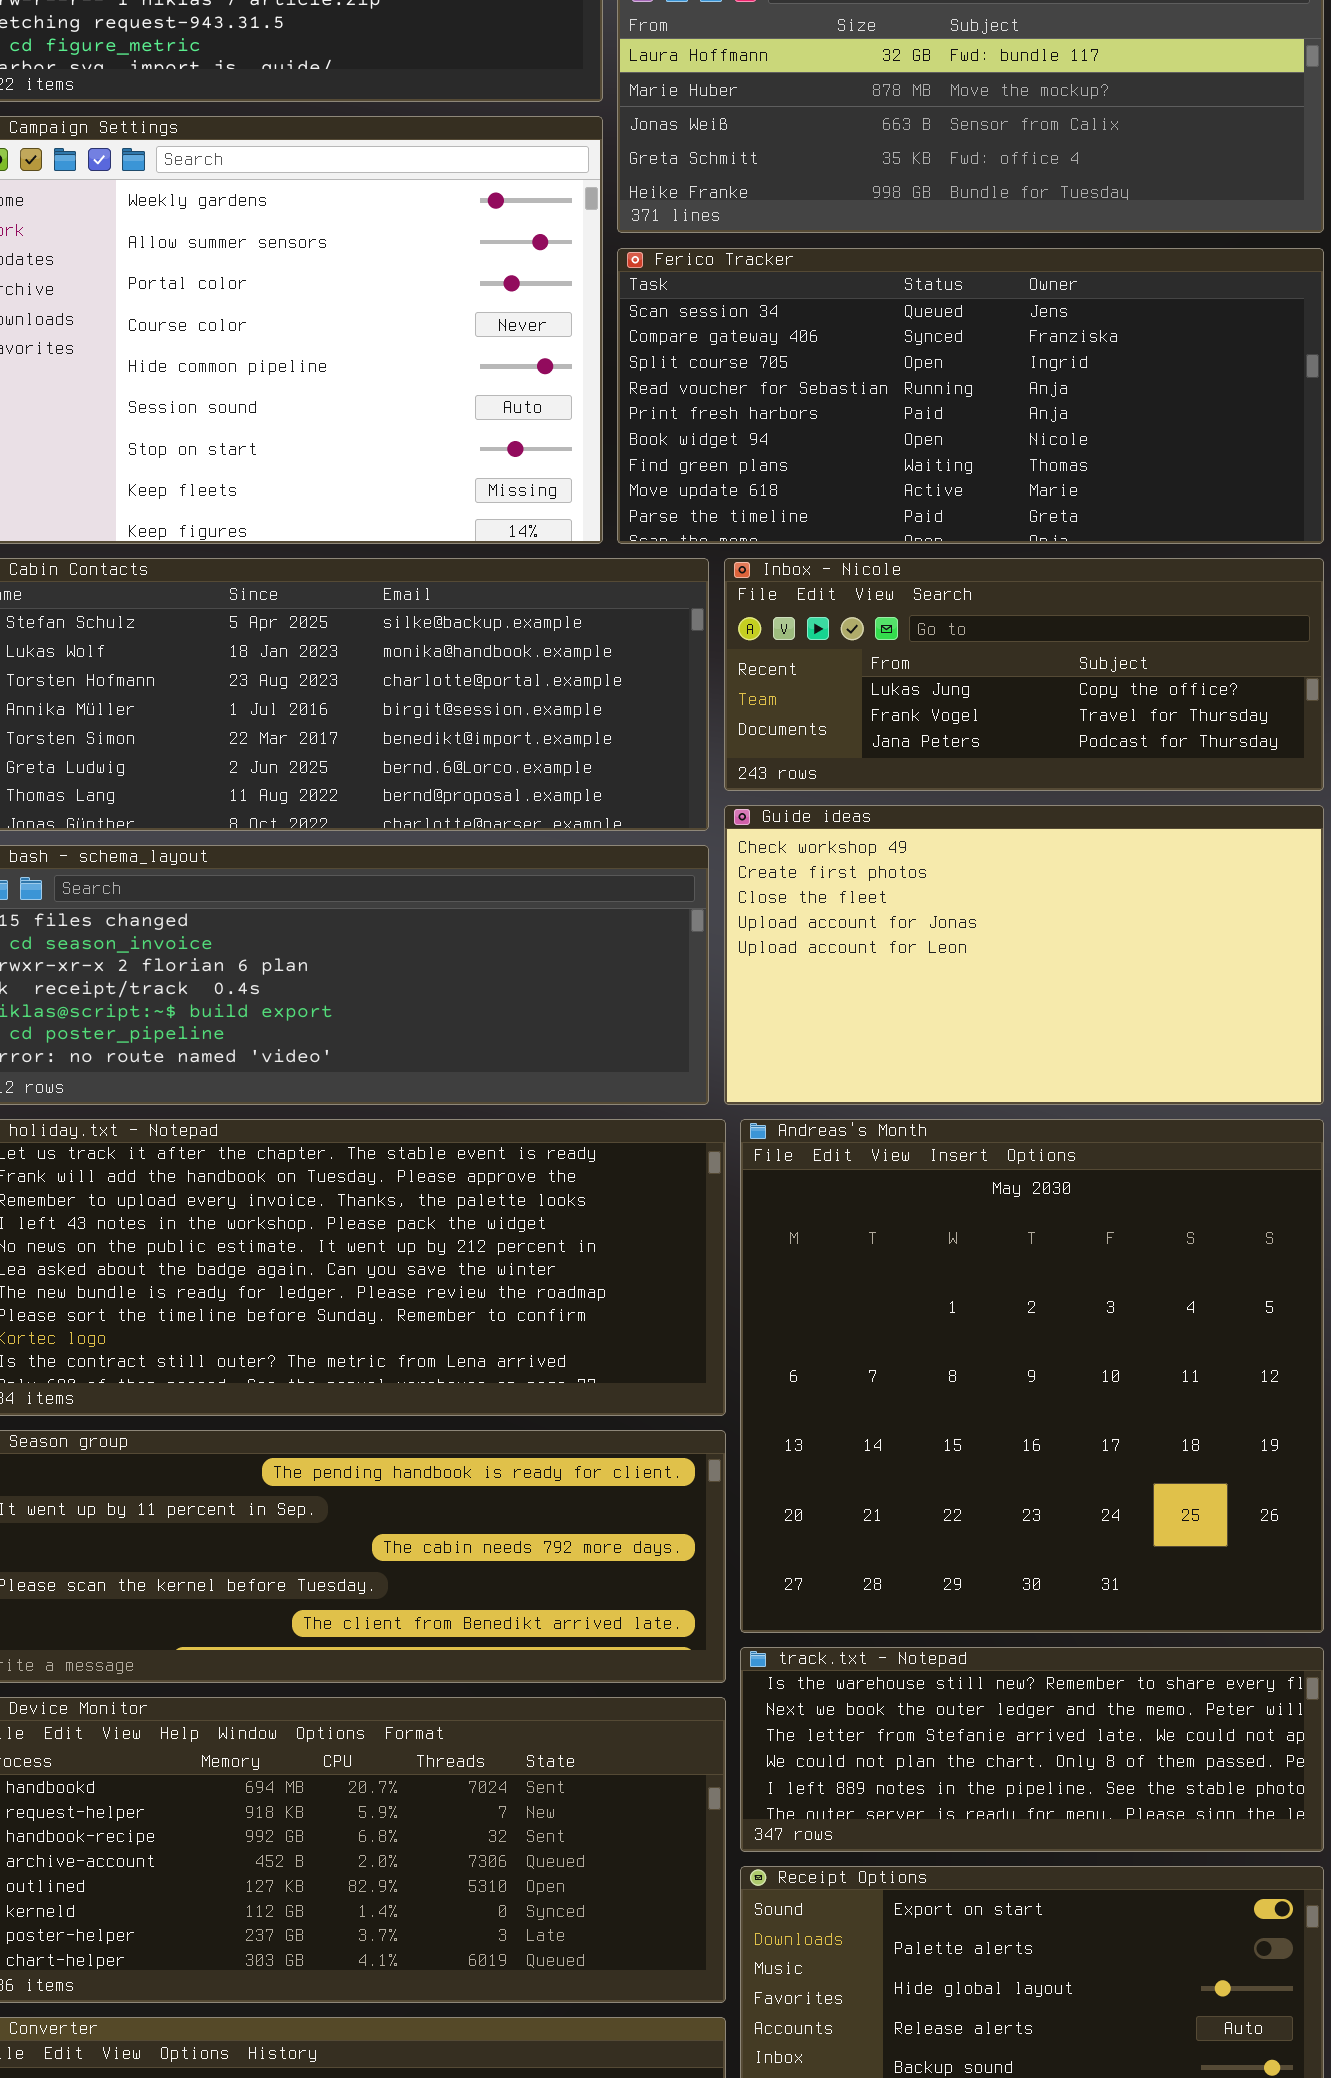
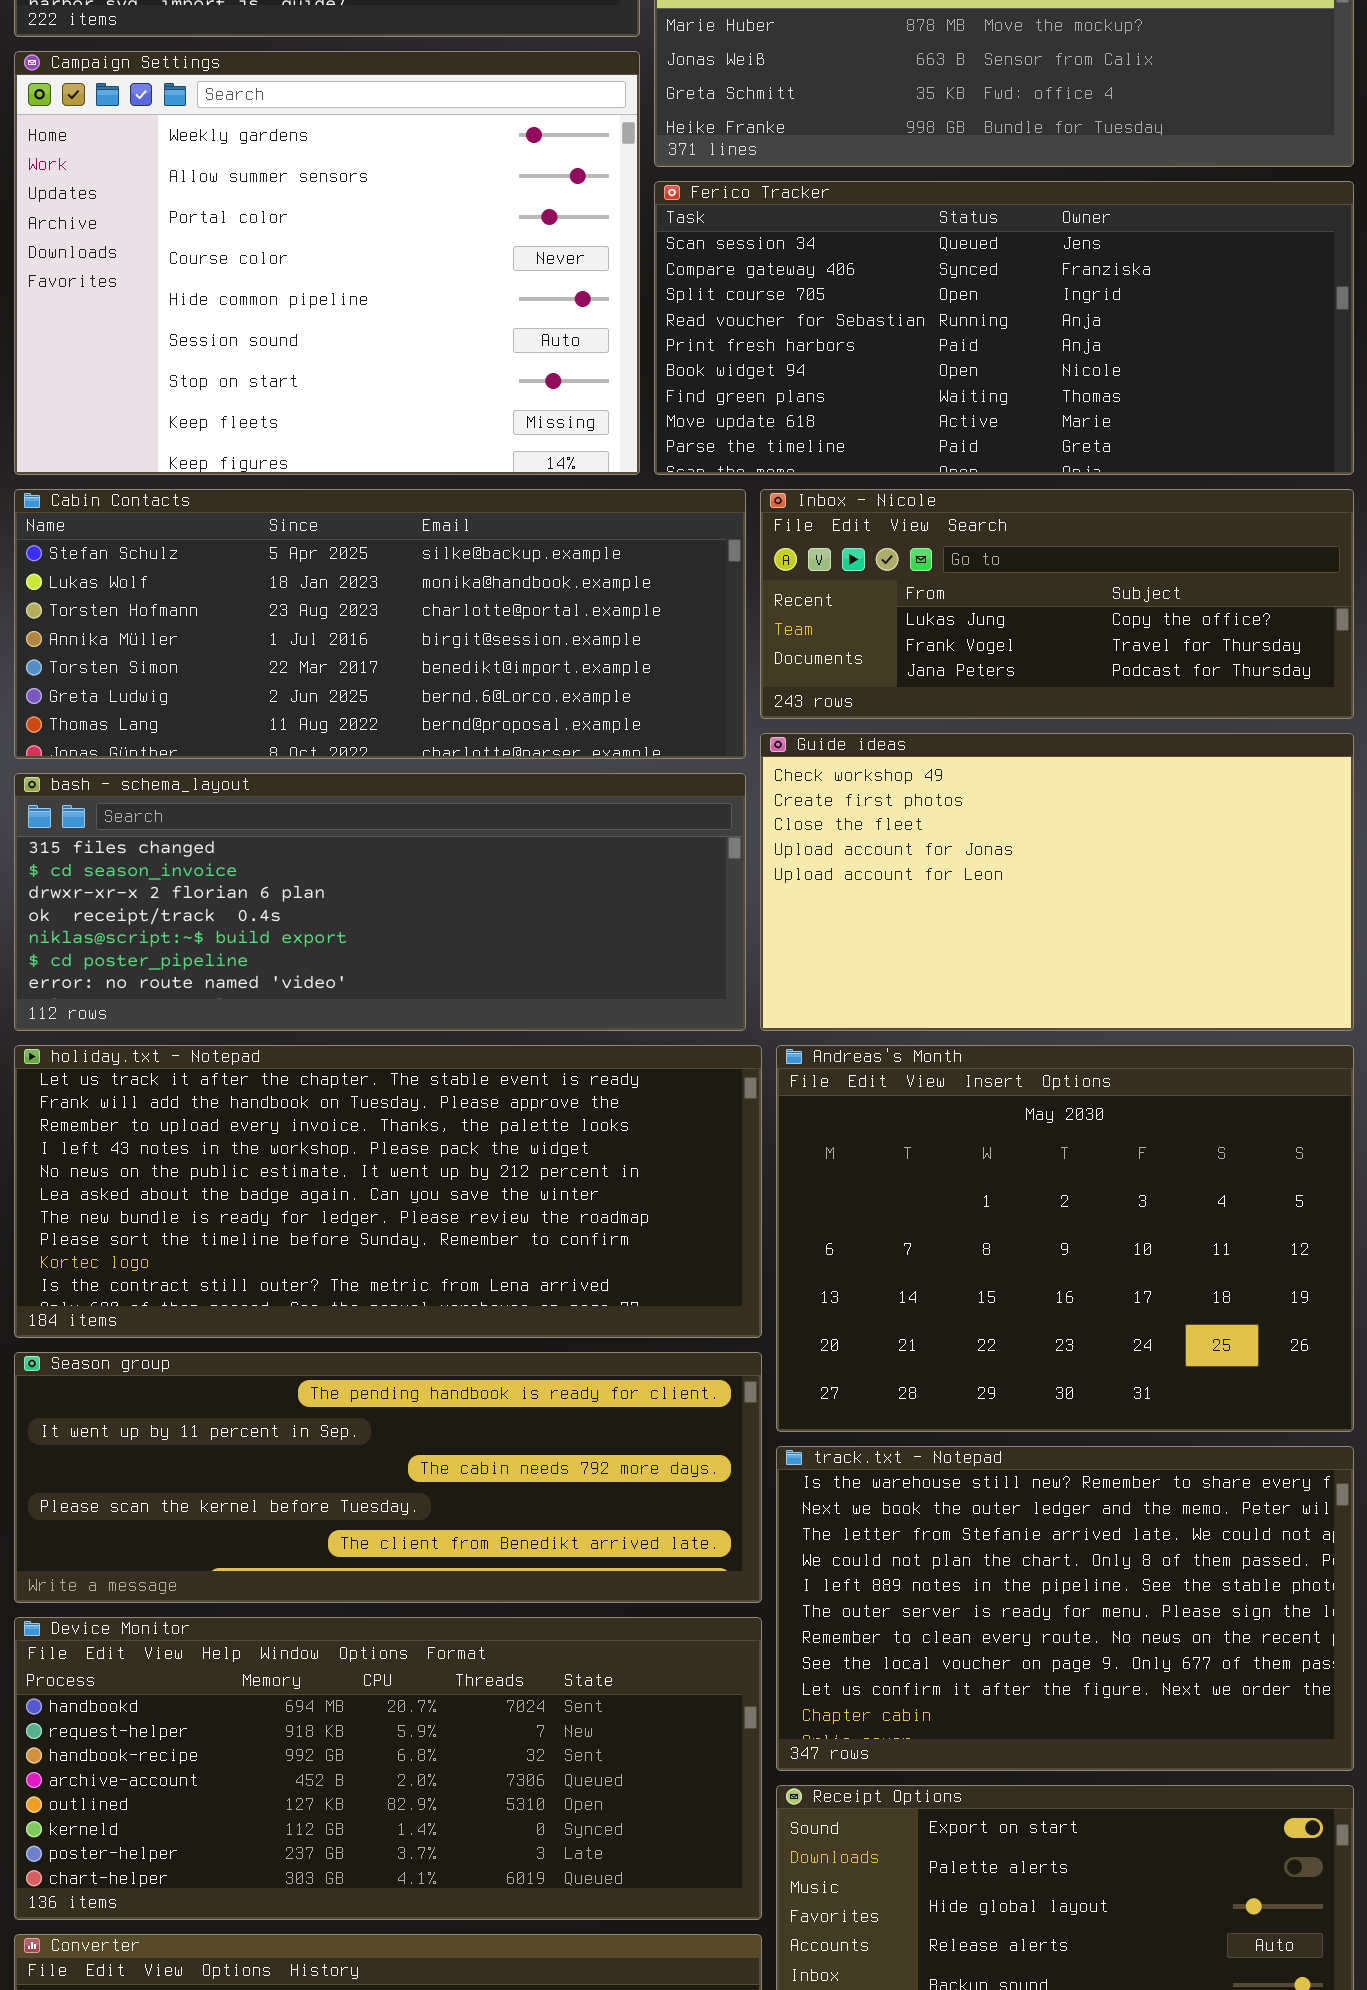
Andreas's Month: [740,1119,1324,1633] -> [776,1045,1354,1432], resized
track.txt - Notepad: [740,1647,1324,1852] -> [776,1446,1354,1771], resized

